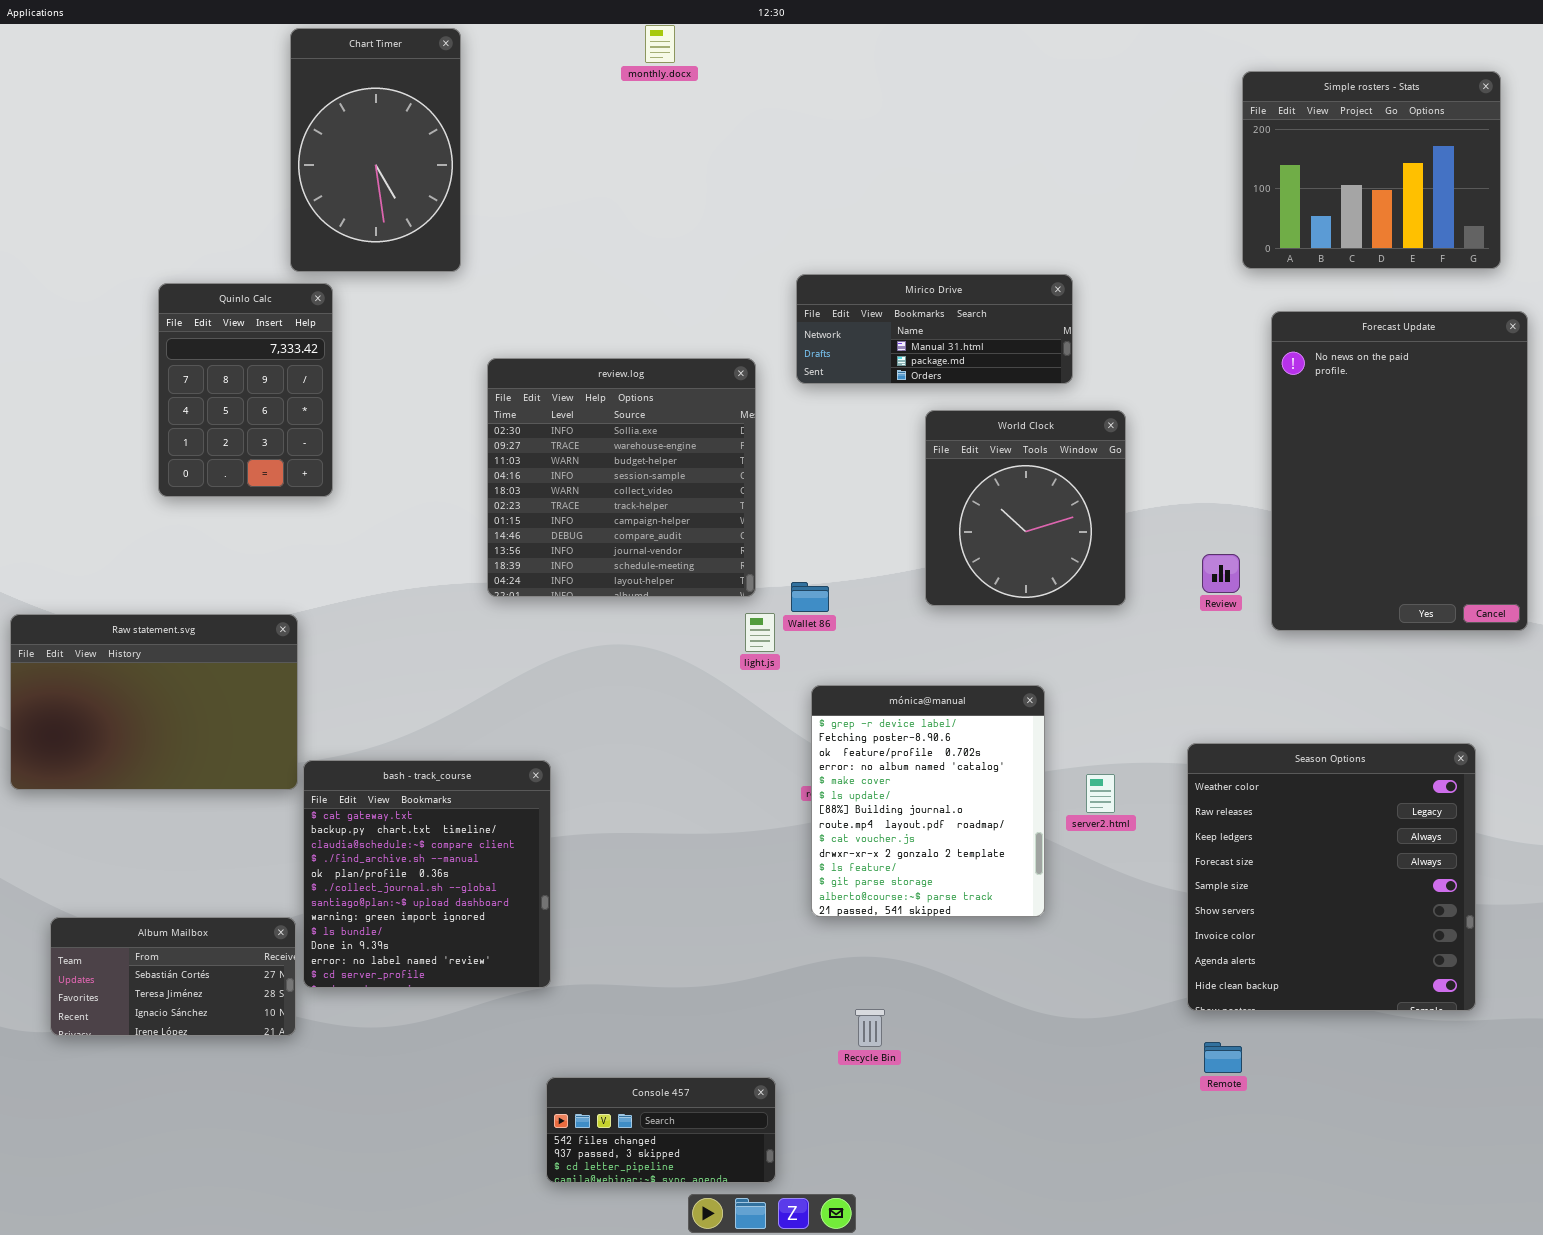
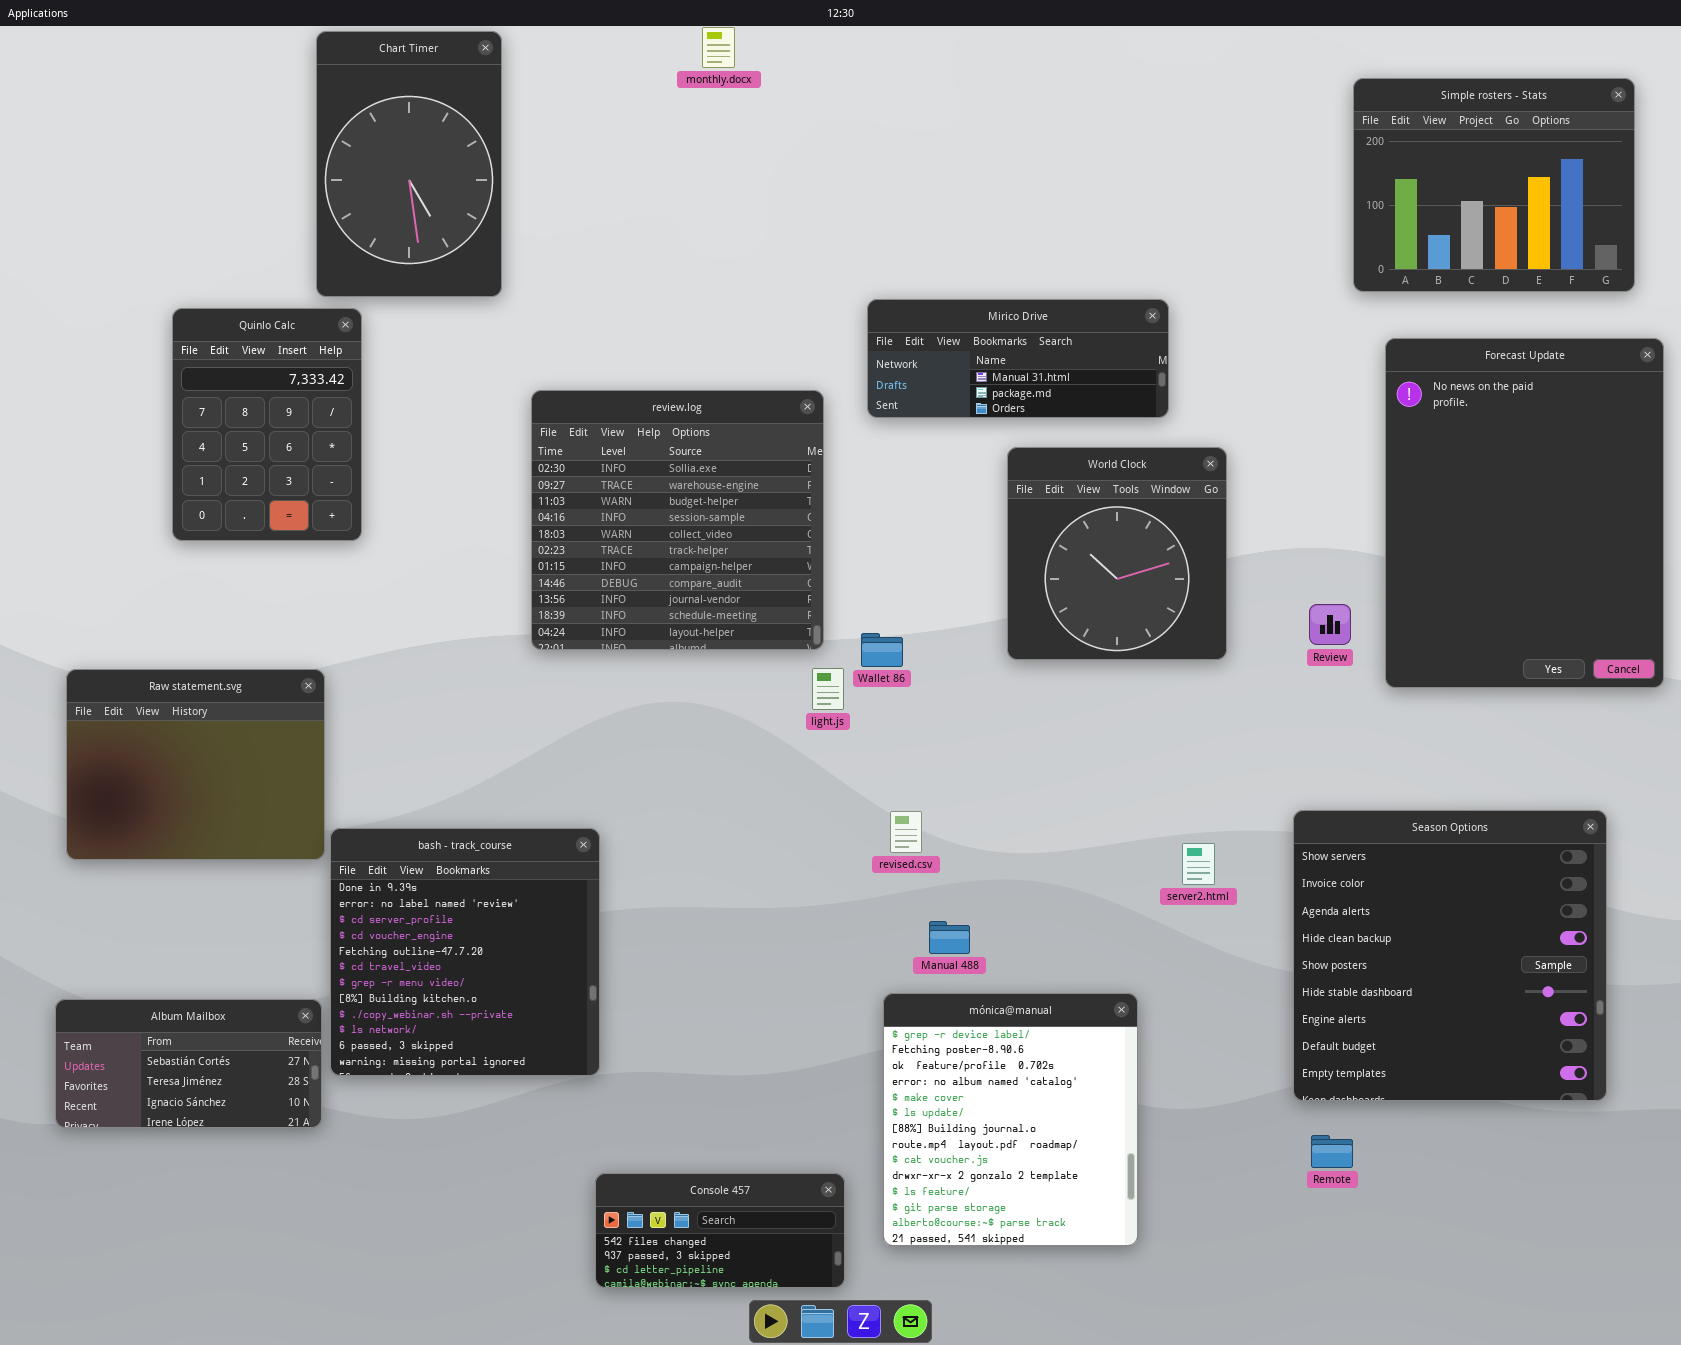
Raw statement.svg: [10,614,298,790] -> [66,669,325,860], resized
mónica@manual: [811,685,1045,917] -> [883,993,1138,1246], moved
Season Options: [1187,743,1476,1011] -> [1293,810,1607,1101], scrolled down 5 rows
bash - track_course: [303,760,551,988] -> [330,828,600,1076], scrolled down 9 rows

